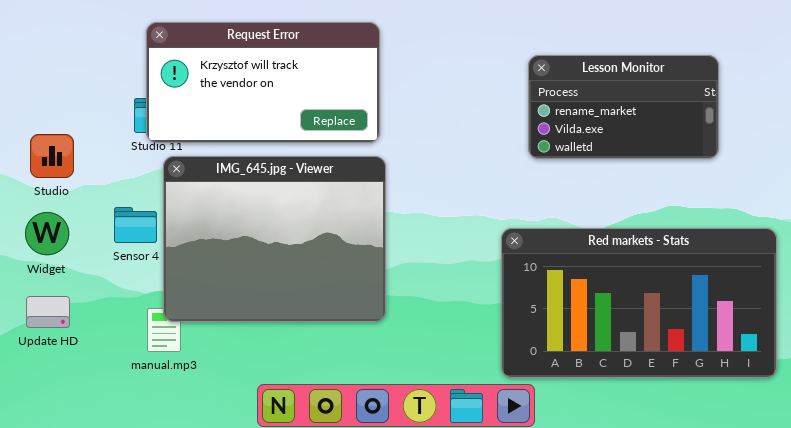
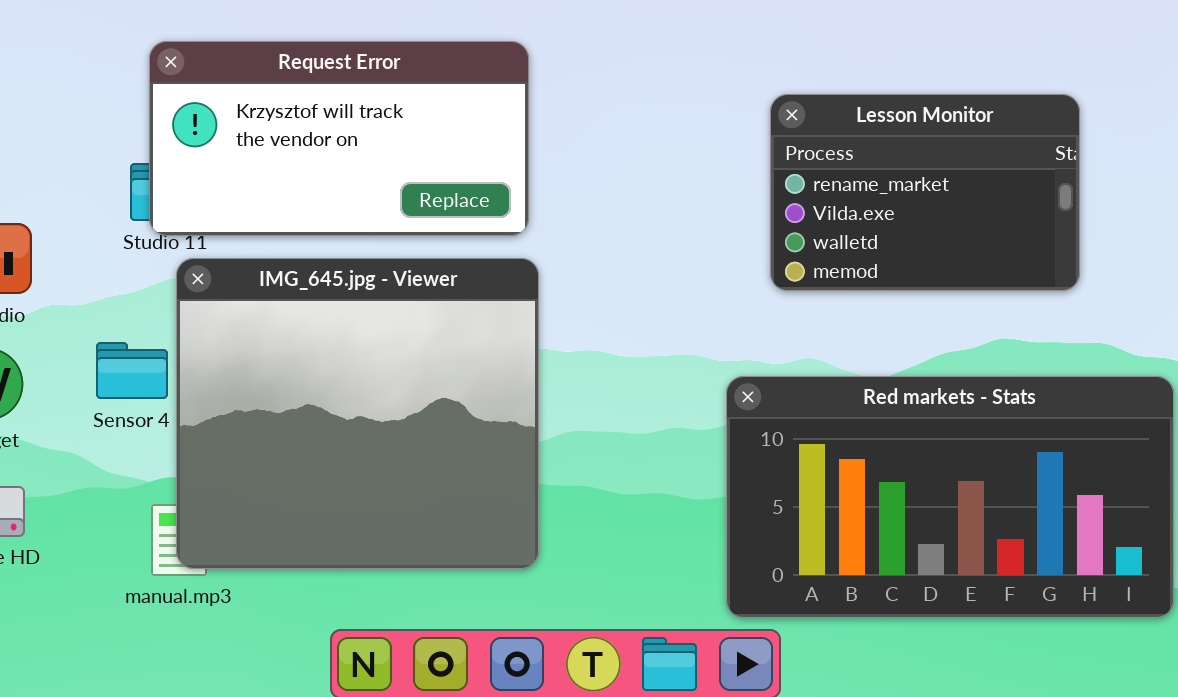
Lesson Monitor: [528,55,719,159] -> [770,94,1080,291], resized
IMG_645.jpg - Viewer: [163,156,386,322] -> [176,258,539,569], resized

